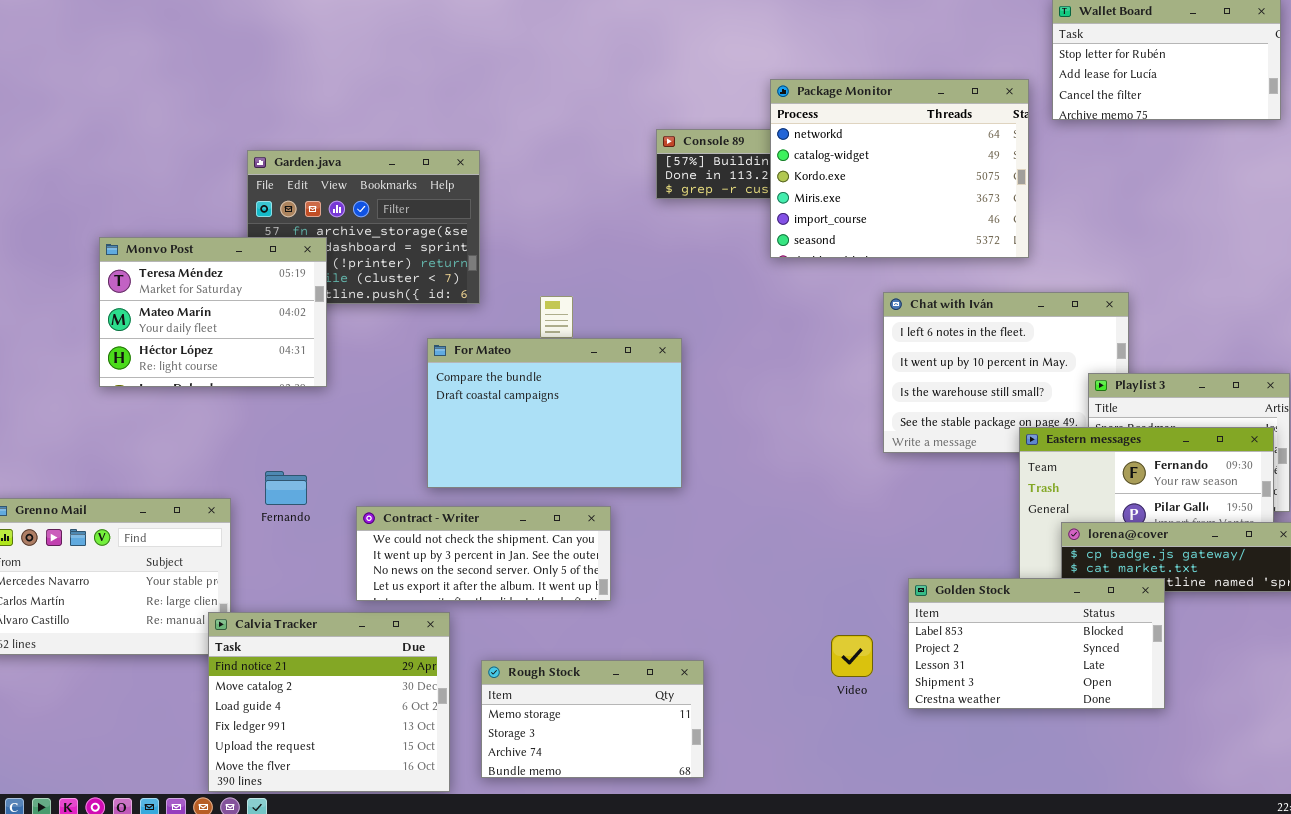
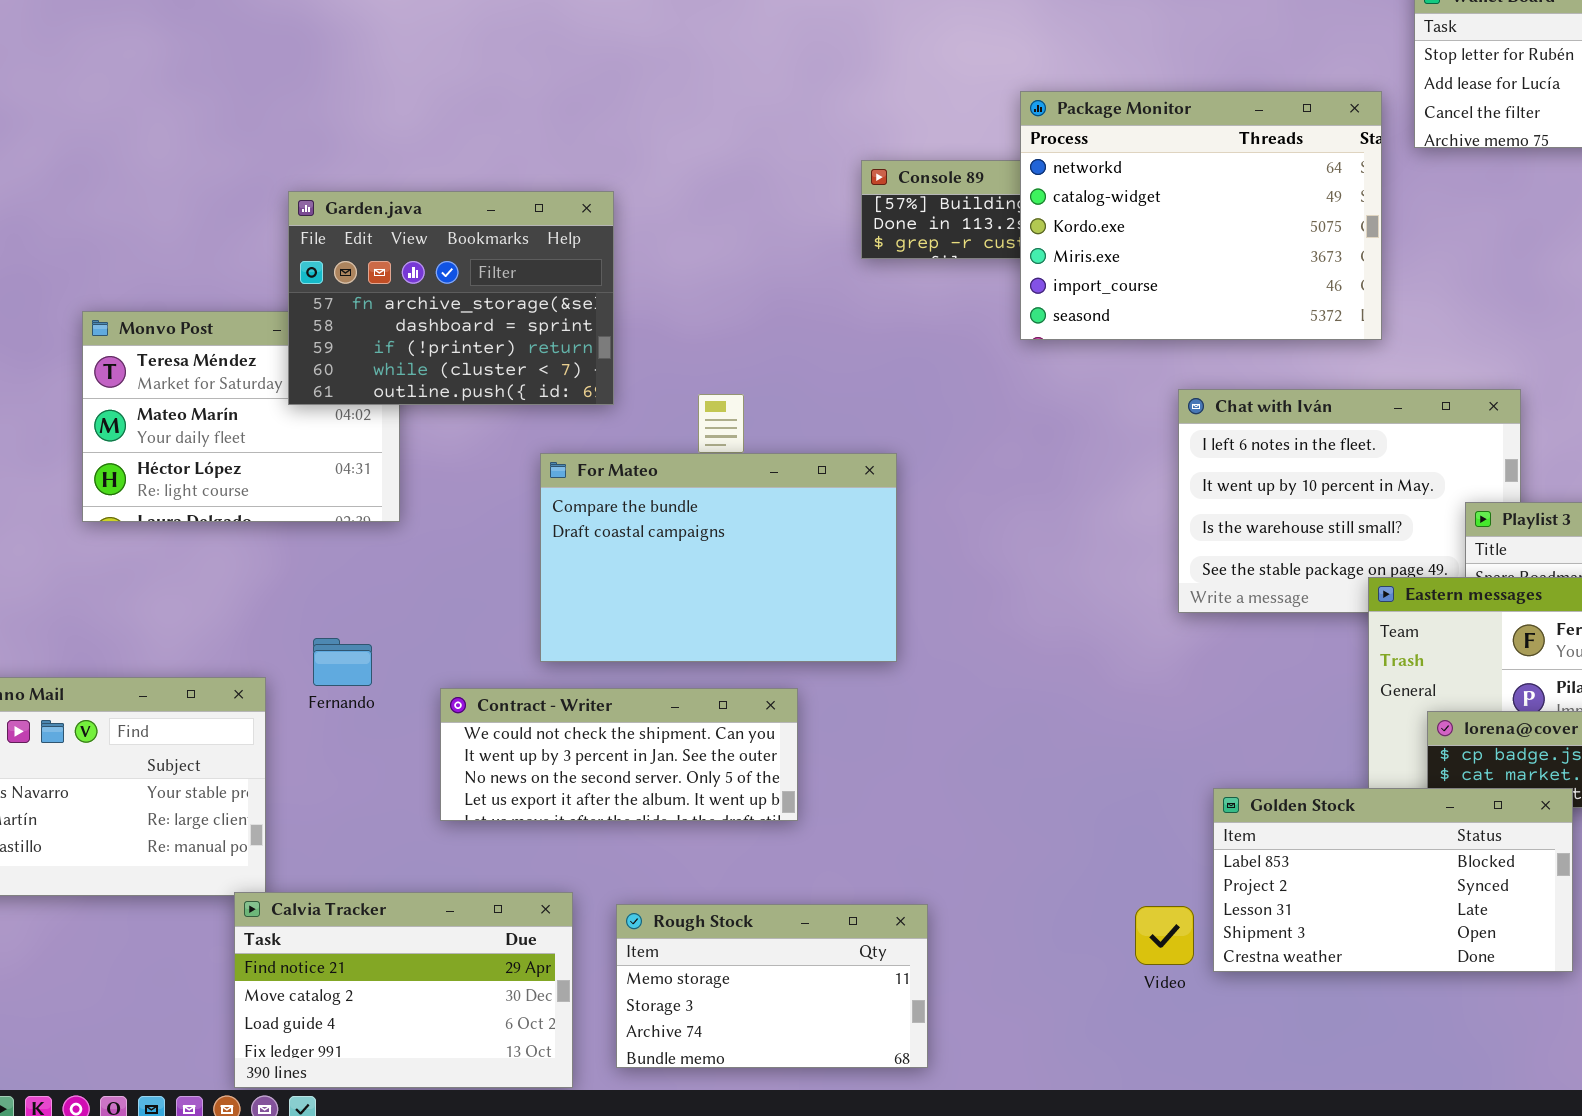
Garden.java: [247,150,480,304] -> [288,191,614,405], raised
Calvia Tracker: [208,612,450,792] -> [234,892,573,1088], resized
Video: [831,635,873,677] -> [1135,906,1194,965], moved

